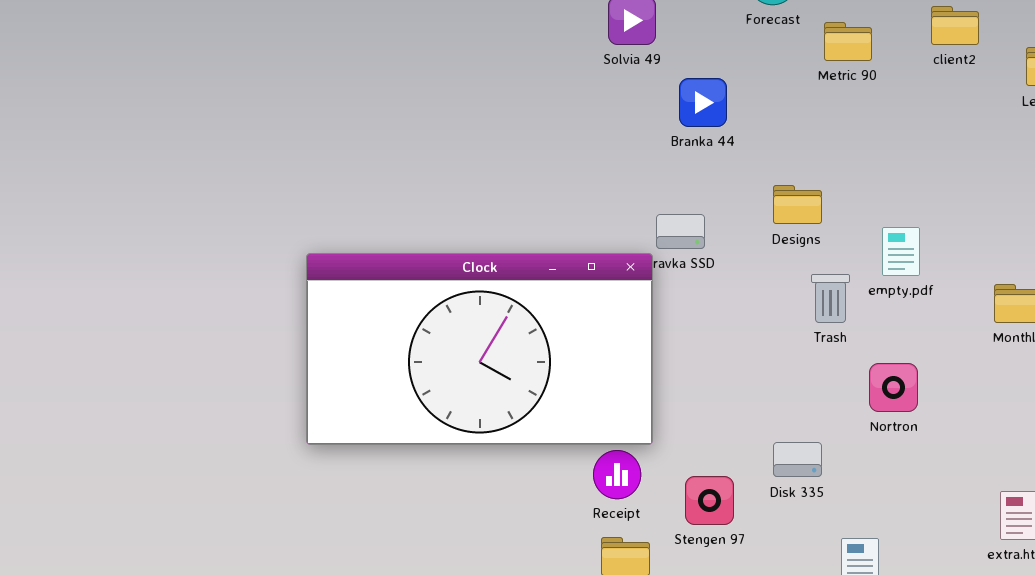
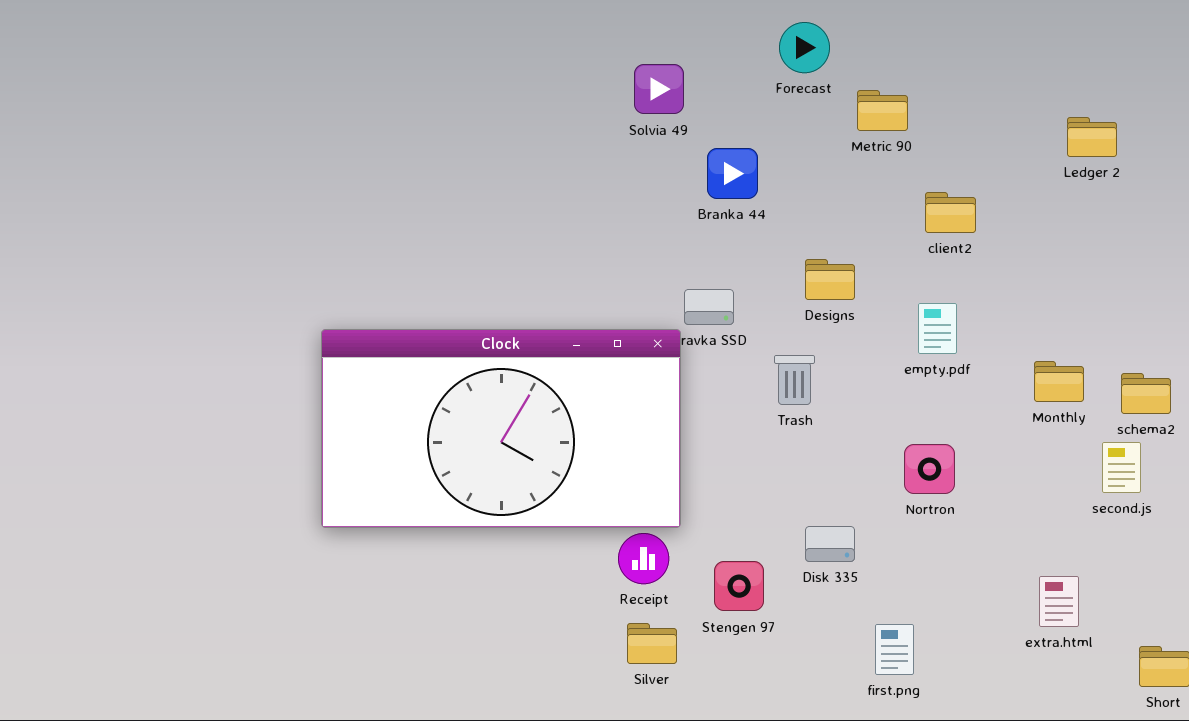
client2: [931,6,979,45] -> [925,192,976,233], moved
Trash: [811,274,850,323] -> [774,355,815,405], moved

